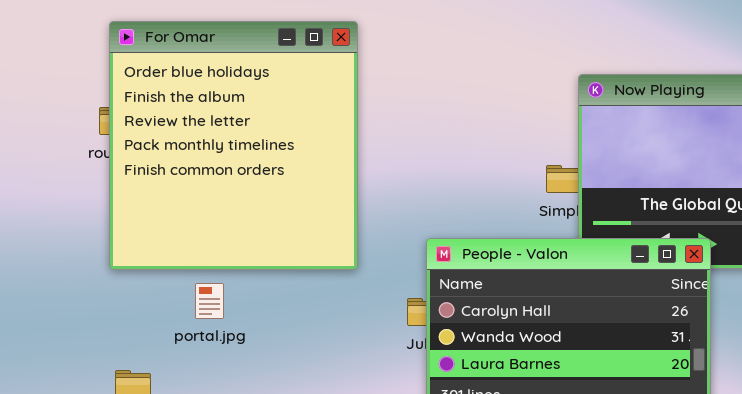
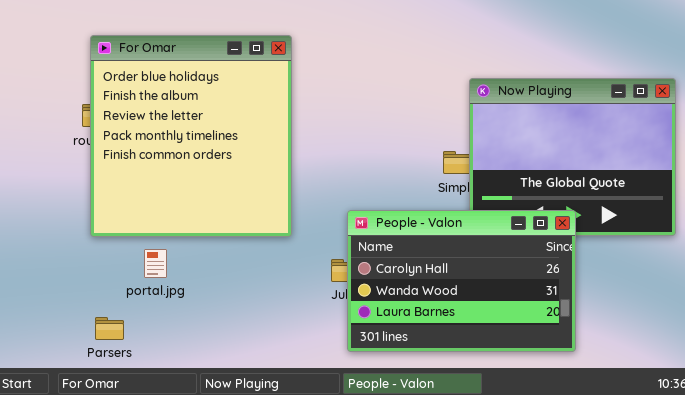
portal.jpg: [195,283,224,319] -> [144,249,167,278], moved

